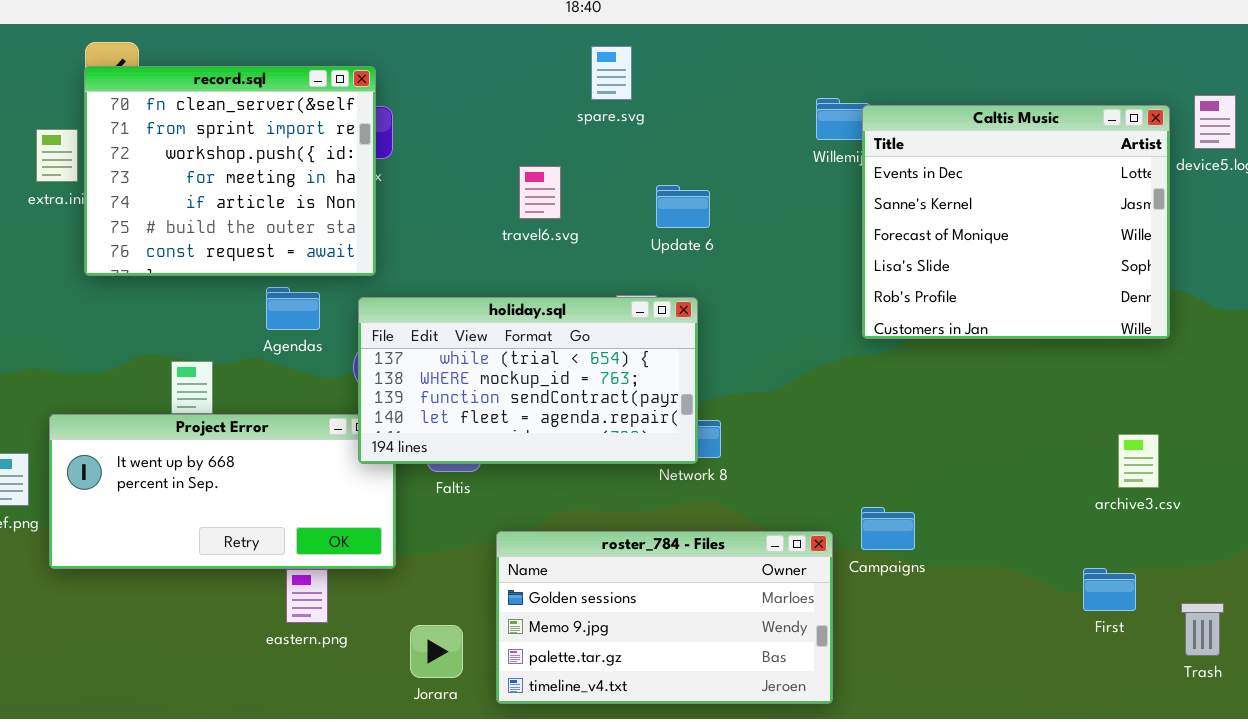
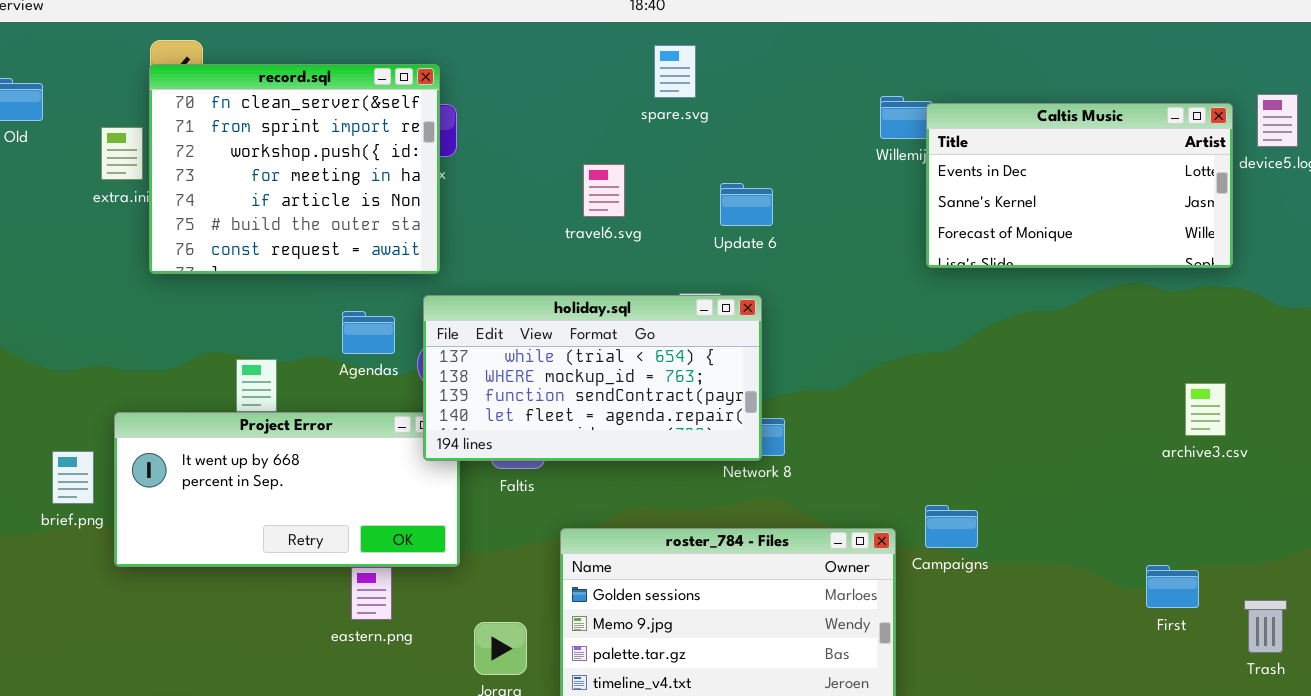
Caltis Music: [862,105,1170,339] -> [926,103,1233,268], resized
Agendas: [266,287,320,330] -> [342,311,395,354], moved
archive3.csv: [1118,434,1159,488] -> [1185,383,1226,436], moved

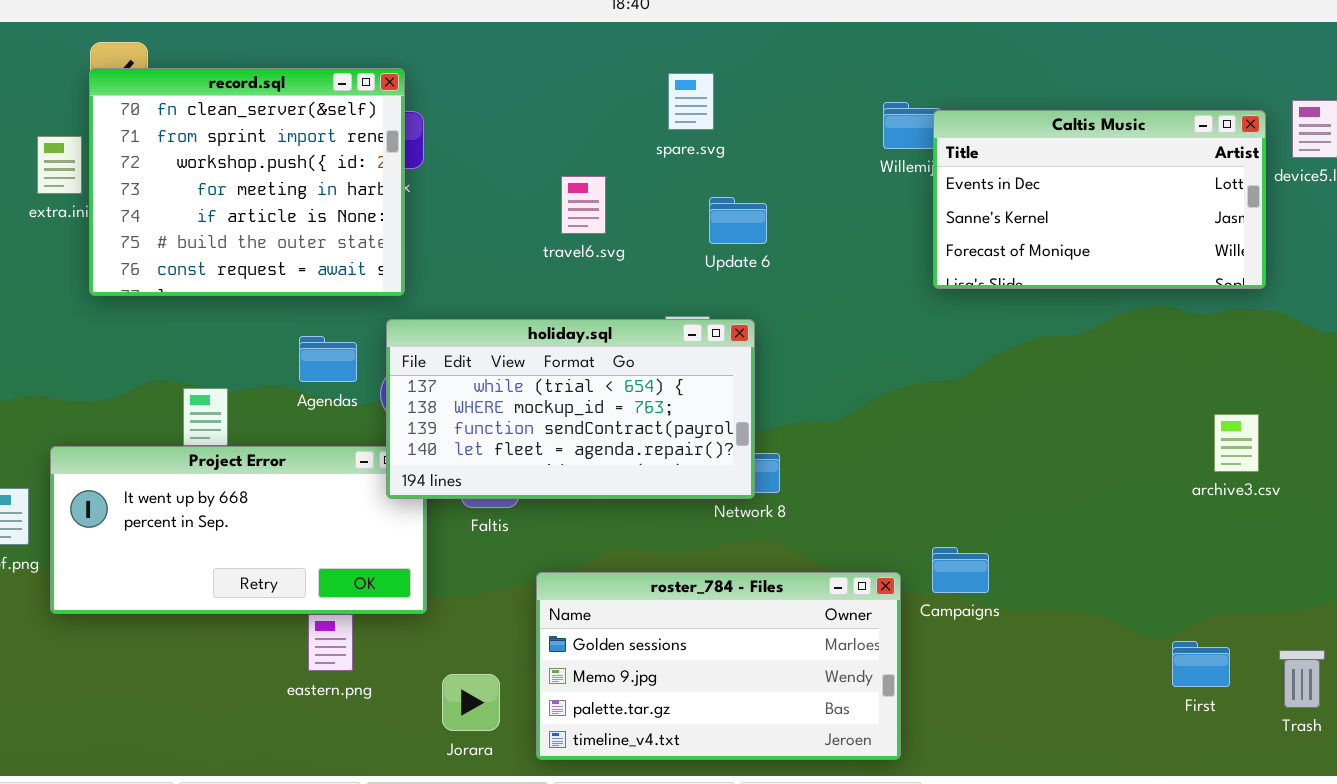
spare.svg: [654,45,696,98] -> [668,73,714,130], moved
First: [1146,565,1199,608] -> [1172,641,1230,687], moved

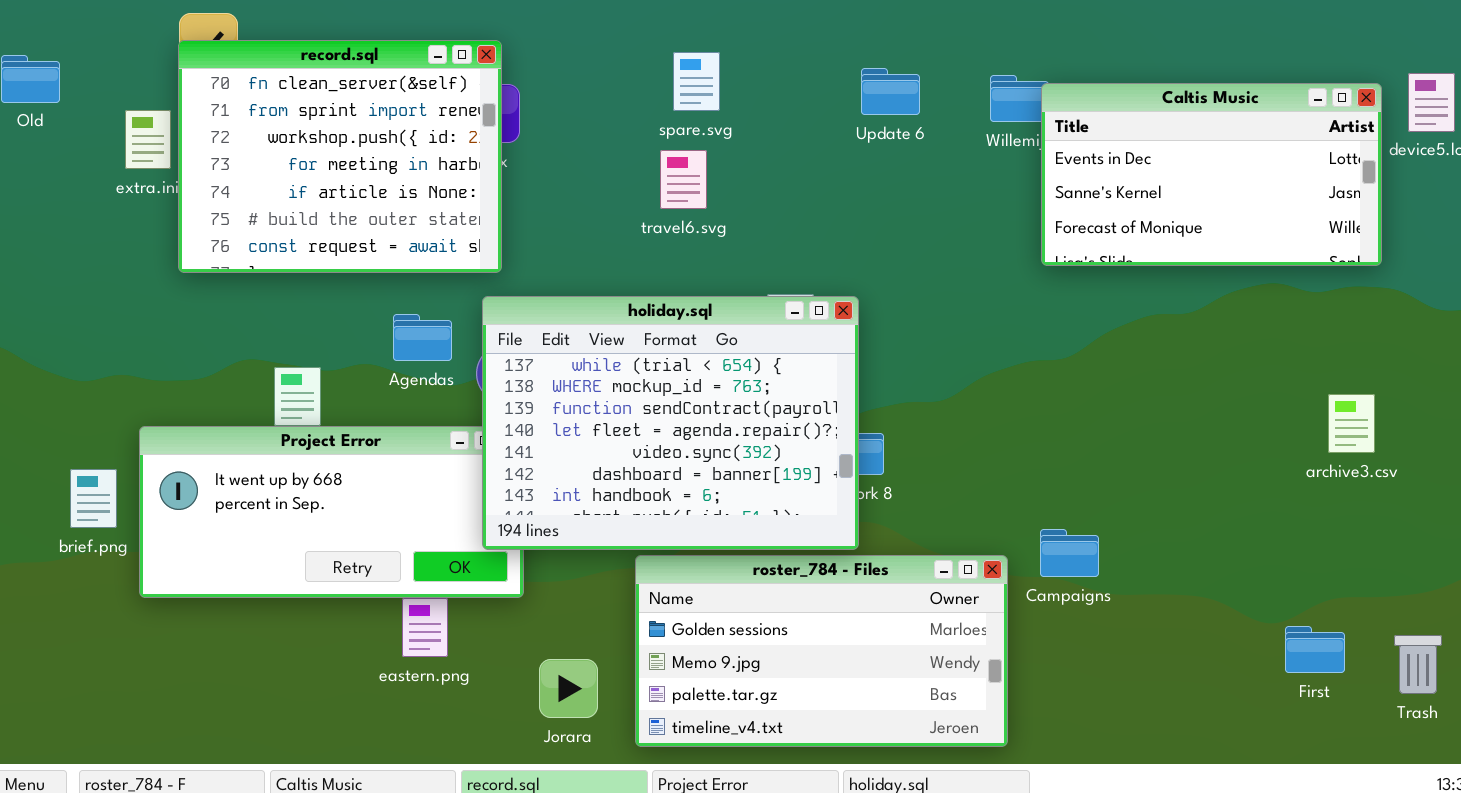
spare.svg: [668,73,714,130] -> [673,52,720,111], moved
Update 6: [709,197,767,244] -> [861,68,920,115], moved
holiday.sql: [386,319,755,499] -> [482,296,859,550], resized

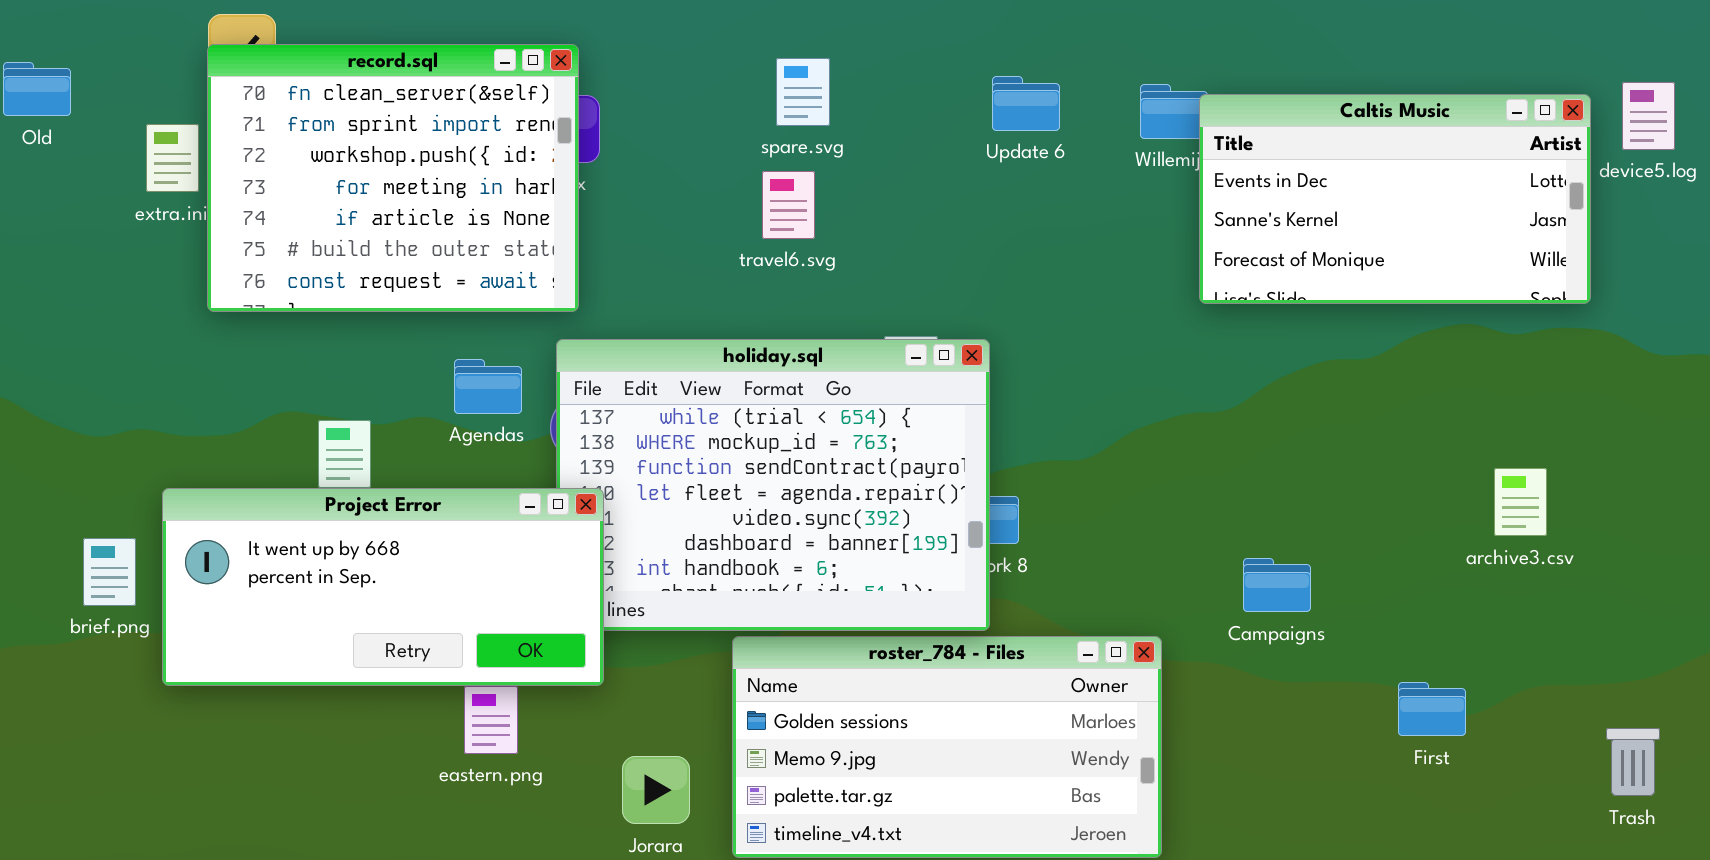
archive3.csv: [1328,394,1375,453] -> [1494,468,1547,536], moved
Project Error: [139,426,524,598] -> [162,488,604,686], raised
Campaigns: [1040,529,1099,577] -> [1243,558,1311,612], moved
First: [1285,626,1345,673] -> [1398,682,1466,736], moved

